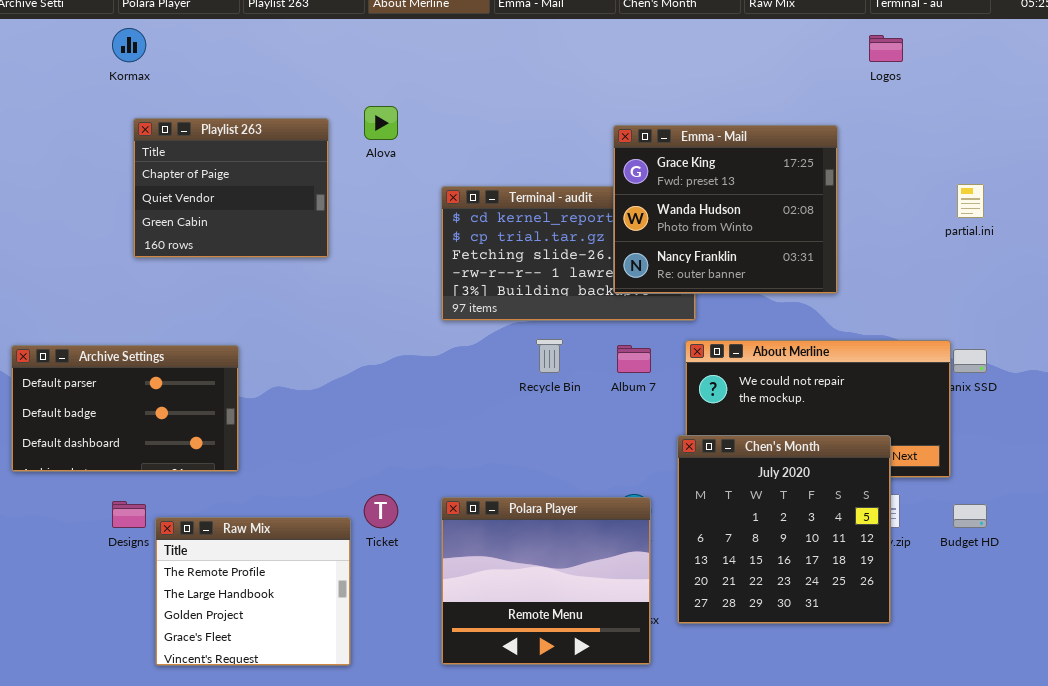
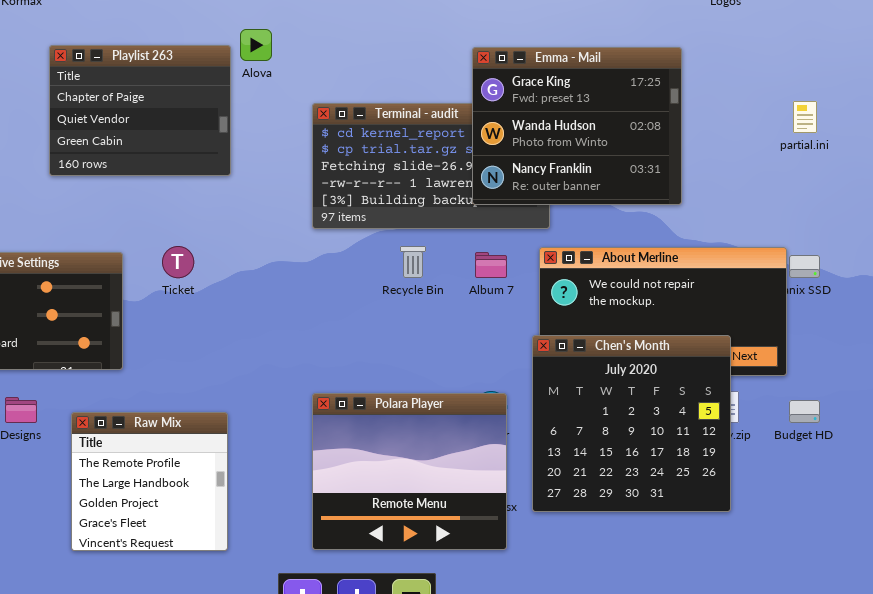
Playlist 263: [133,118,329,258] -> [49,45,231,176], moved
Ticket: [364,494,398,528] -> [162,246,194,278], moved
Raw Mix: [155,517,351,666] -> [71,412,228,551], resized

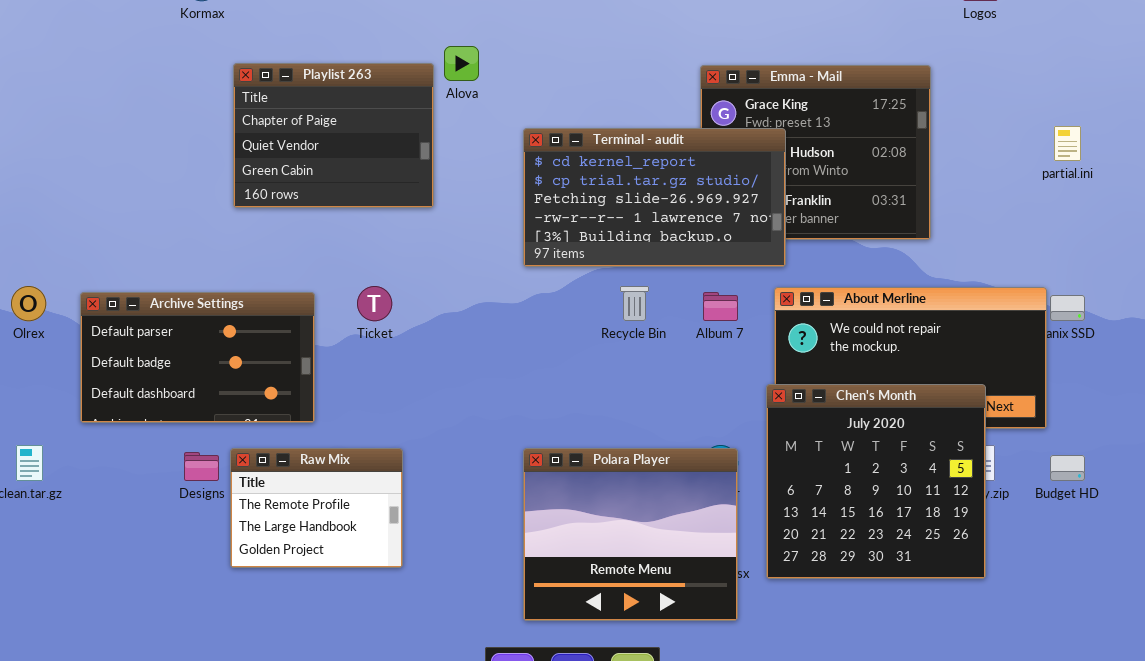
Terminal - audit: [312,103,550,229] -> [523,128,786,267], raised
Raw Mix: [71,412,228,551] -> [230,448,403,568], moved, resized

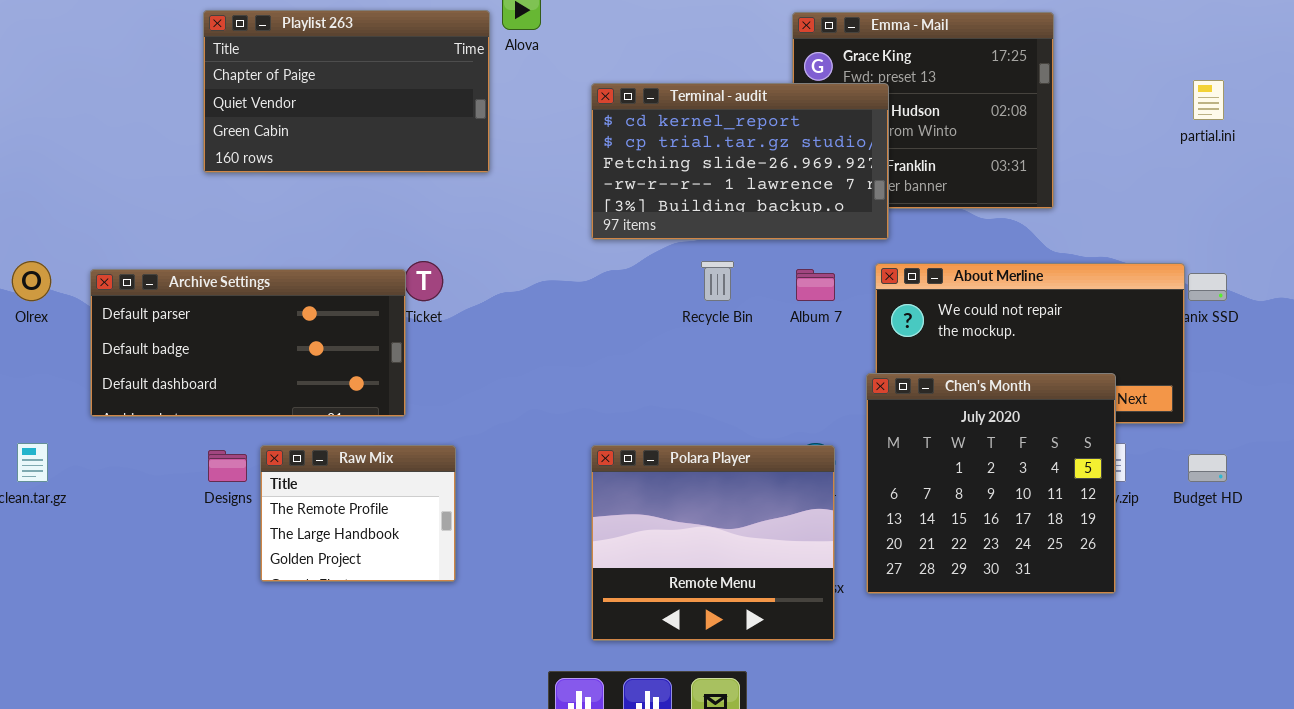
Playlist 263: [233,63,434,208] -> [203,10,490,173], resized
Archive Settings: [80,292,315,423] -> [90,269,406,417], resized

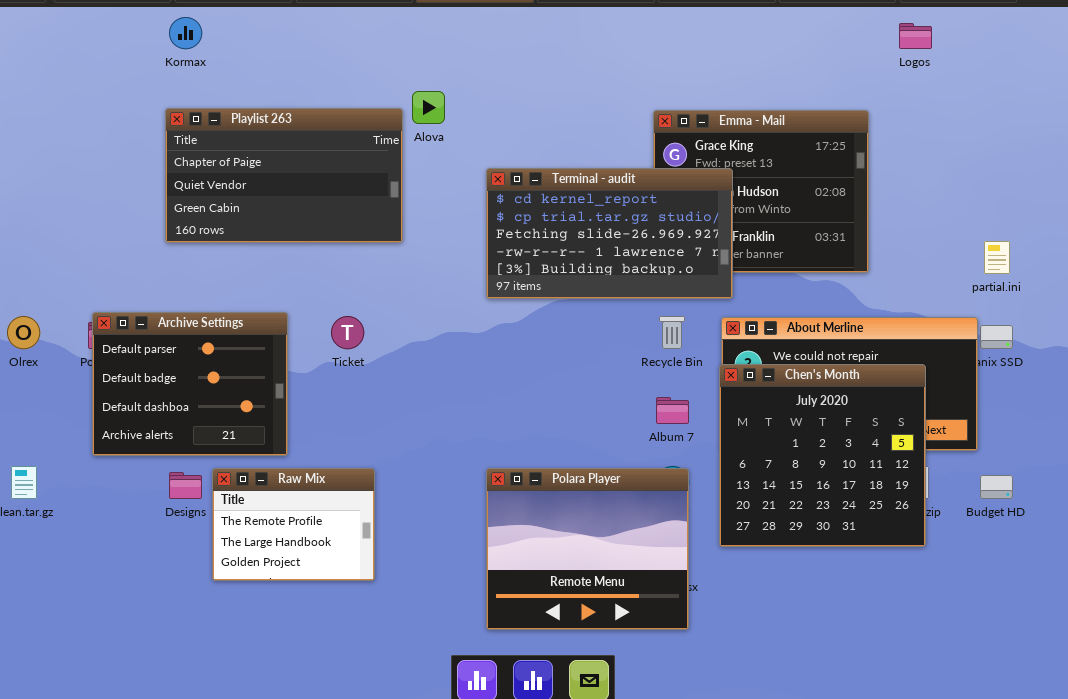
partial.ini: [1193,80,1224,120] -> [984,241,1010,274], moved
Recycle Bin: [701,261,734,301] -> [659,316,685,349], moved
Archive Settings: [90,269,406,417] -> [92,312,288,456], moved, resized
Album 7: [796,269,835,301] -> [656,397,689,424], moved
Chen's Month: [866,373,1116,594] -> [719,364,926,547], moved

